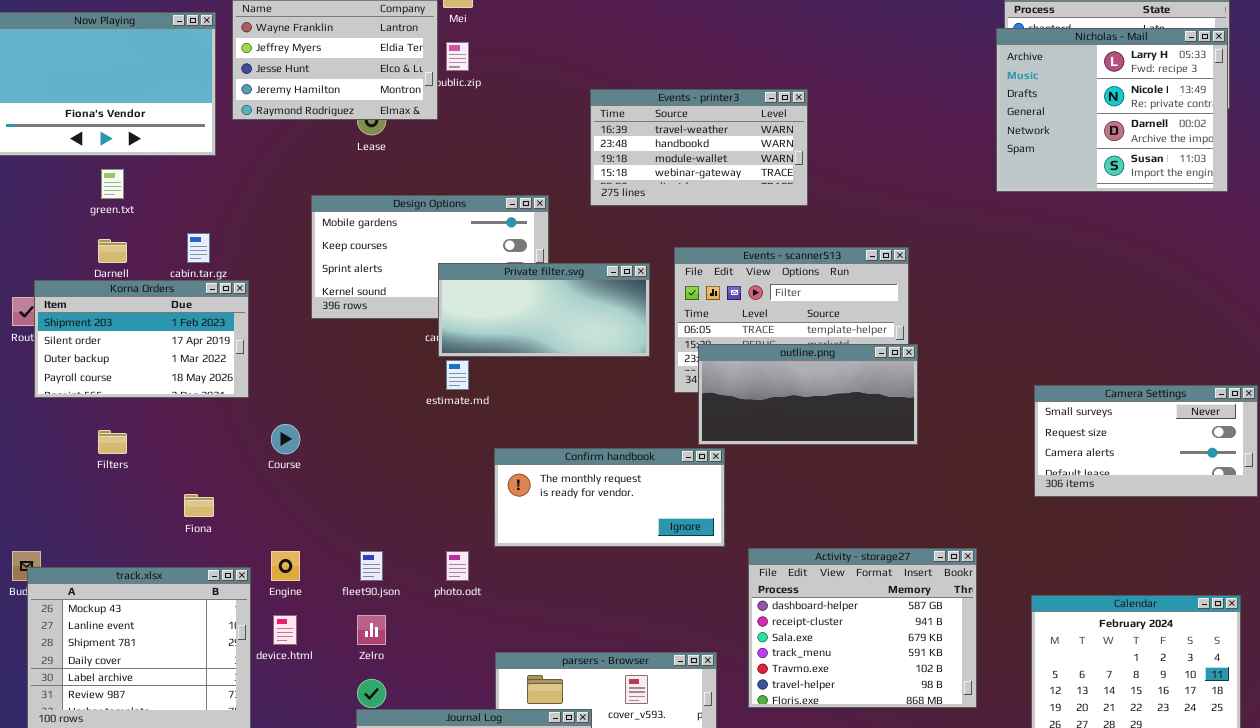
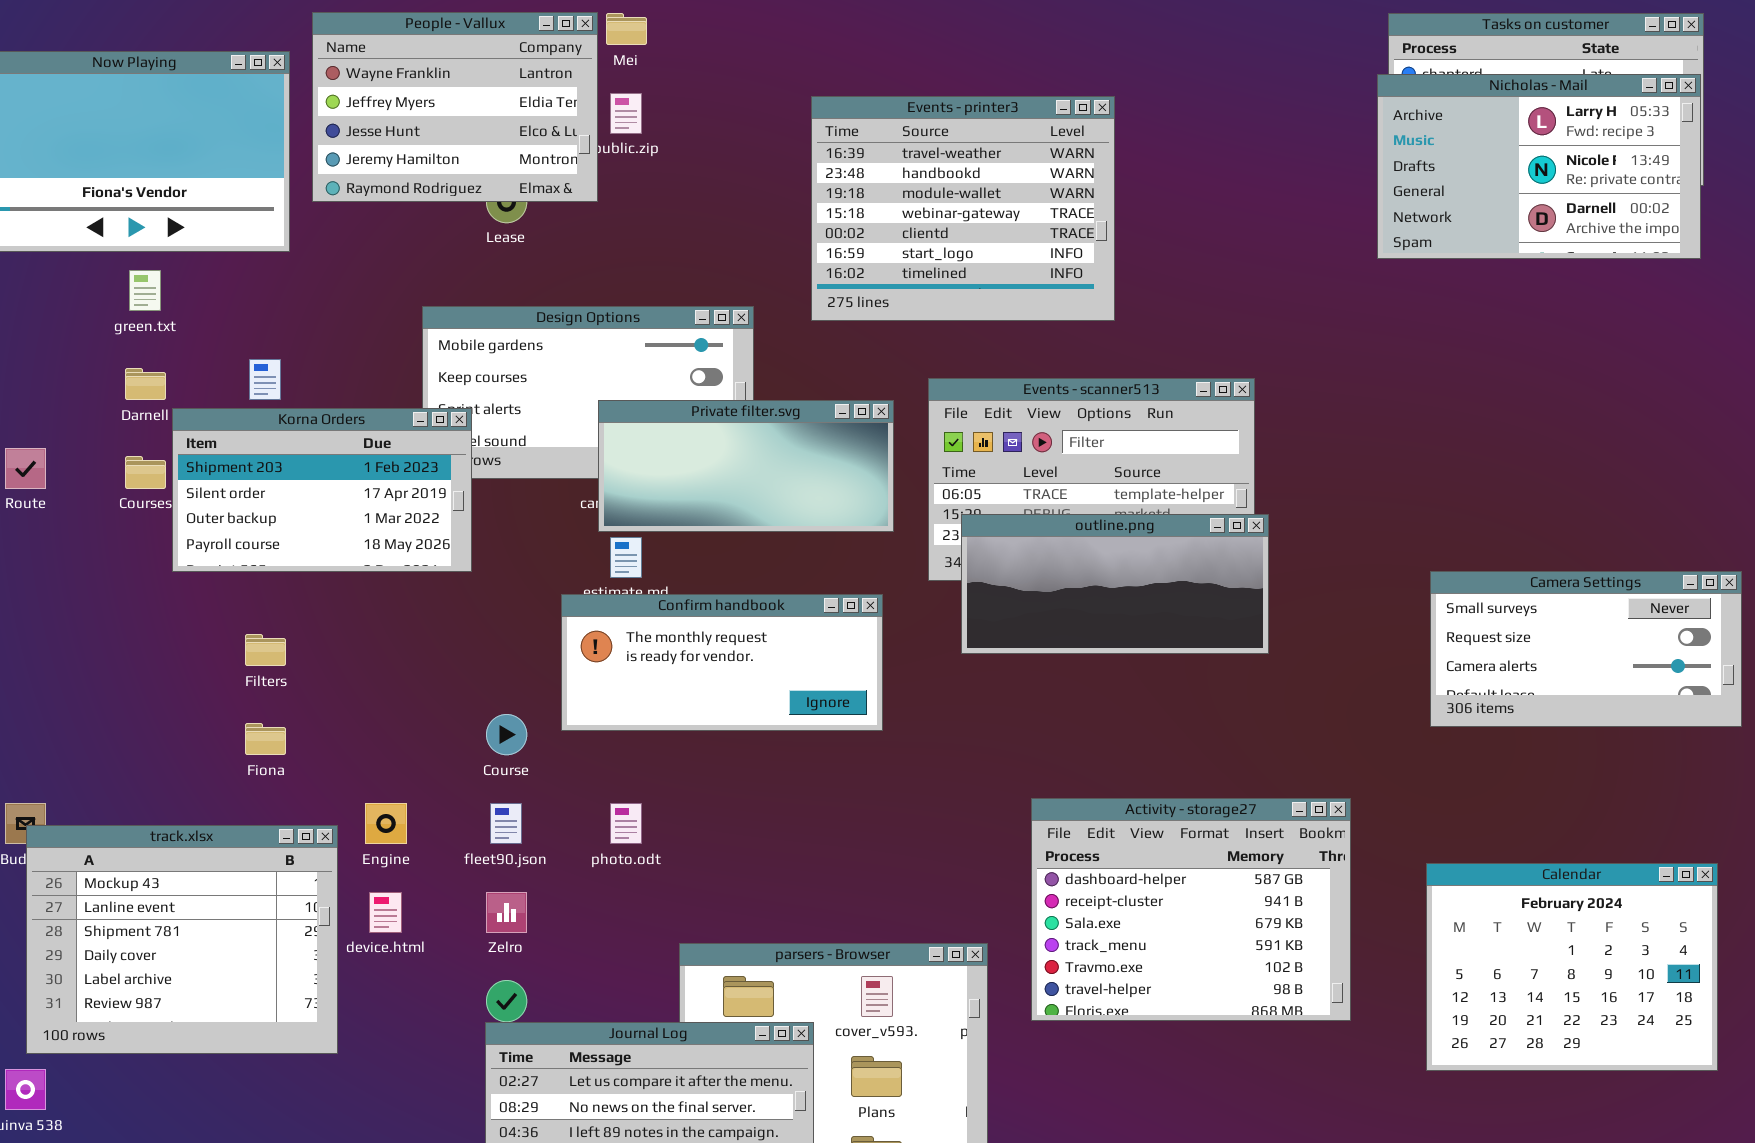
Nicholas - Mail: [996,28,1228,192] -> [1377,74,1701,259], resized
Events - printer3: [590,89,808,206] -> [811,96,1115,321], resized
Korna Orders: [34,280,249,398] -> [172,408,472,572], moved
Course: [271,424,300,454] -> [486,714,527,755], moved
Filters: [98,430,127,454] -> [245,634,286,666], moved
Confirm handbook: [494,448,725,547] -> [561,594,883,731], moved

